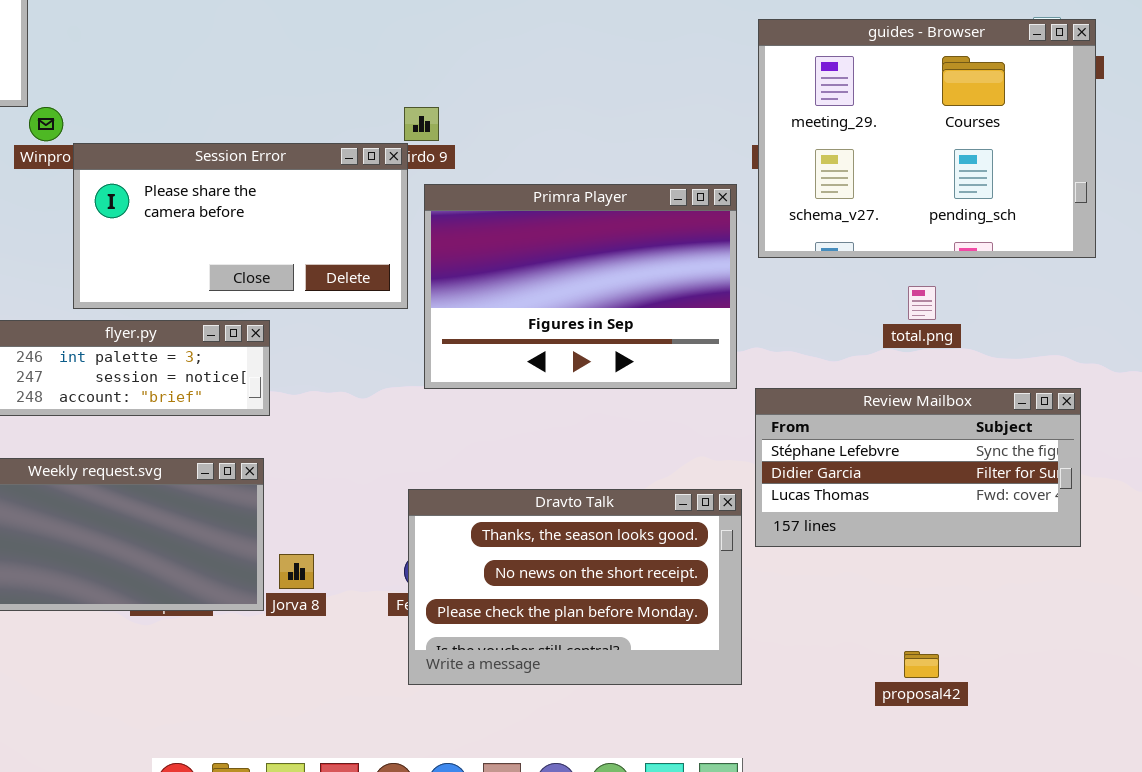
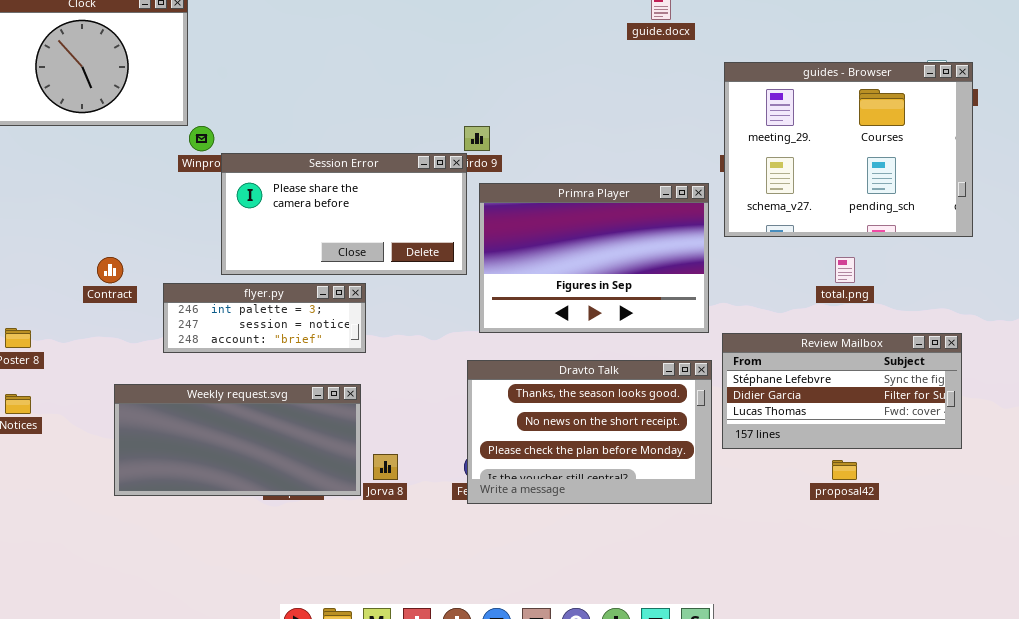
Dravto Talk: [408,489,742,685] -> [467,360,712,504], moved
proposal42: [904,651,939,678] -> [832,460,857,480], moved

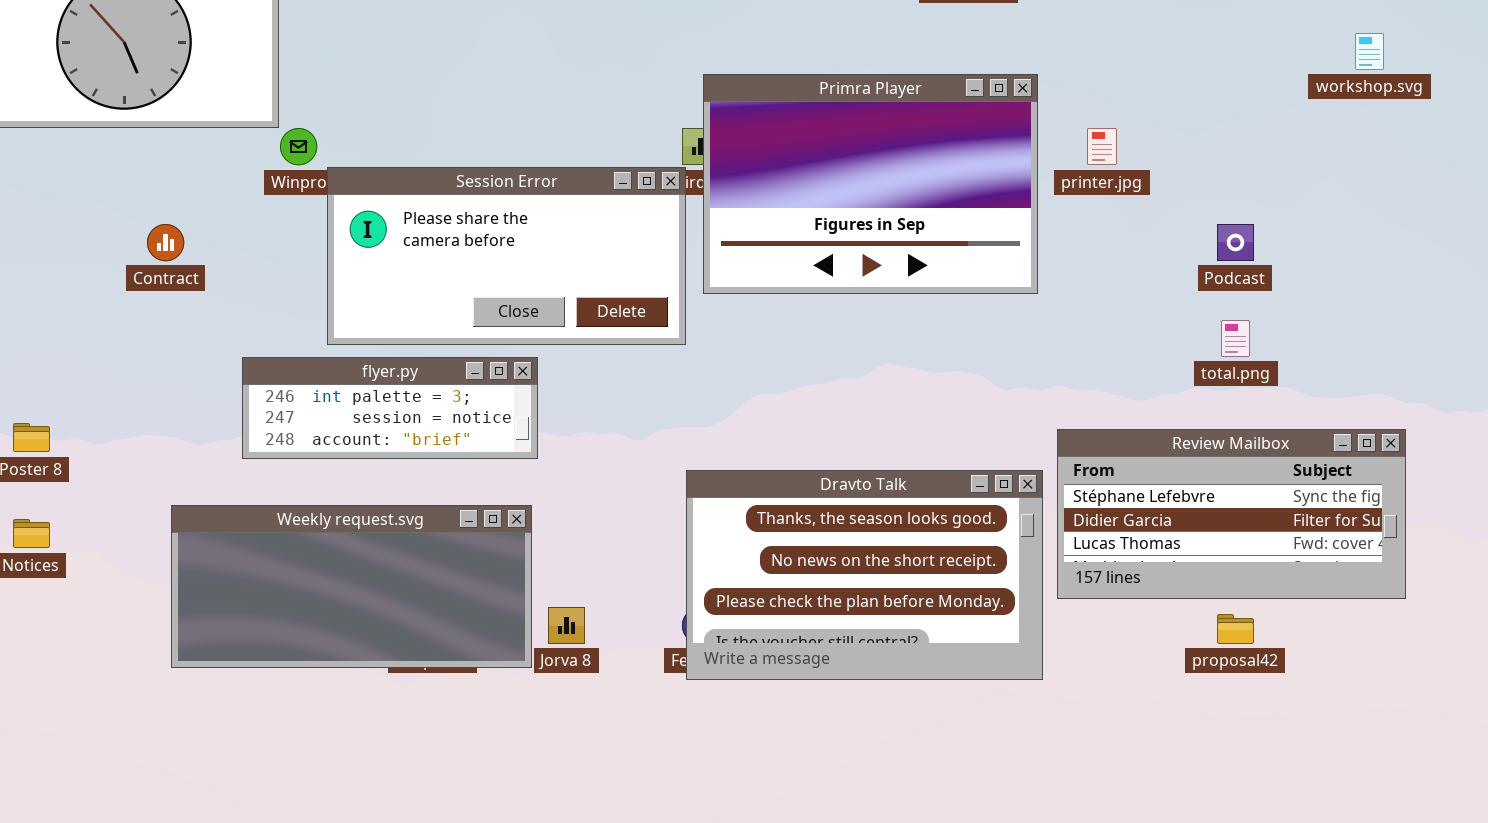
guides - Browser: [724,62,973,237] -> none, closed
Primra Player: [479,183,709,333] -> [703,74,1038,294], moved
Contract: [97,257,123,283] -> [147,224,184,261], moved

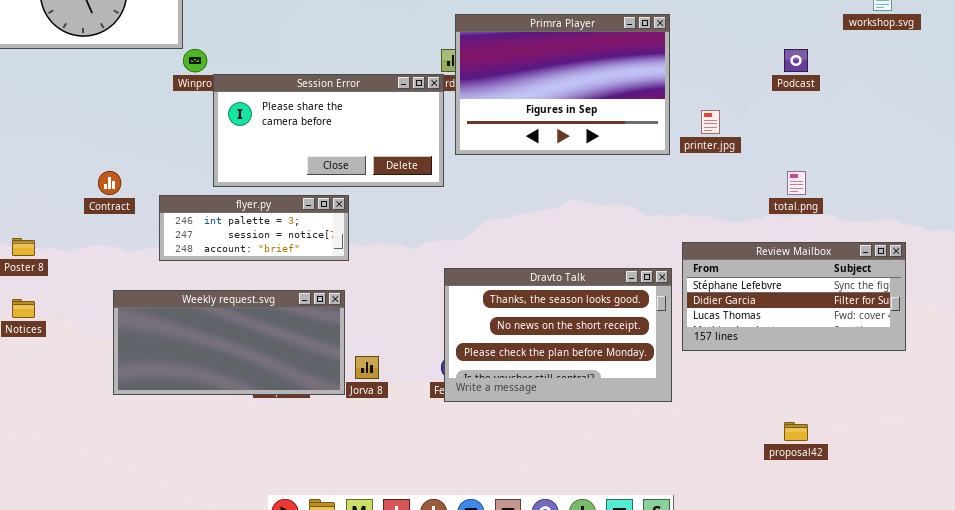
printer.jpg: [1087,128,1117,165] -> [701,110,720,134], moved
Contract: [147,224,184,261] -> [98,171,121,195], moved
Podcast: [1217,224,1254,261] -> [784,49,808,72], moved
proposal42: [1217,614,1254,644] -> [784,422,808,441], moved

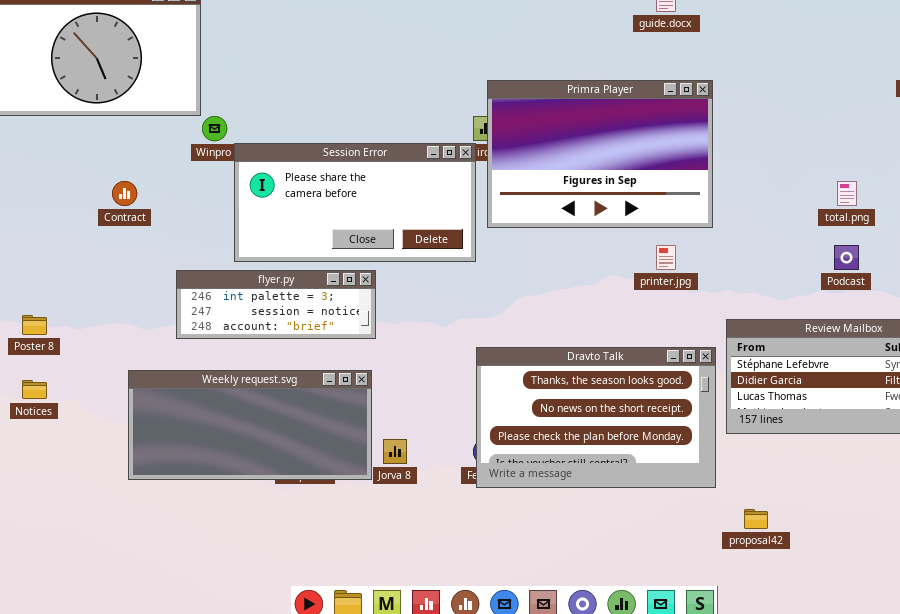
Podcast: [784,49,808,72] -> [834,245,859,270], moved
printer.jpg: [701,110,720,134] -> [656,245,676,270], moved
Contract: [98,171,121,195] -> [112,181,137,206], moved
total.png: [787,171,806,195] -> [837,181,857,206], moved
proposal42: [784,422,808,441] -> [744,509,768,529], moved

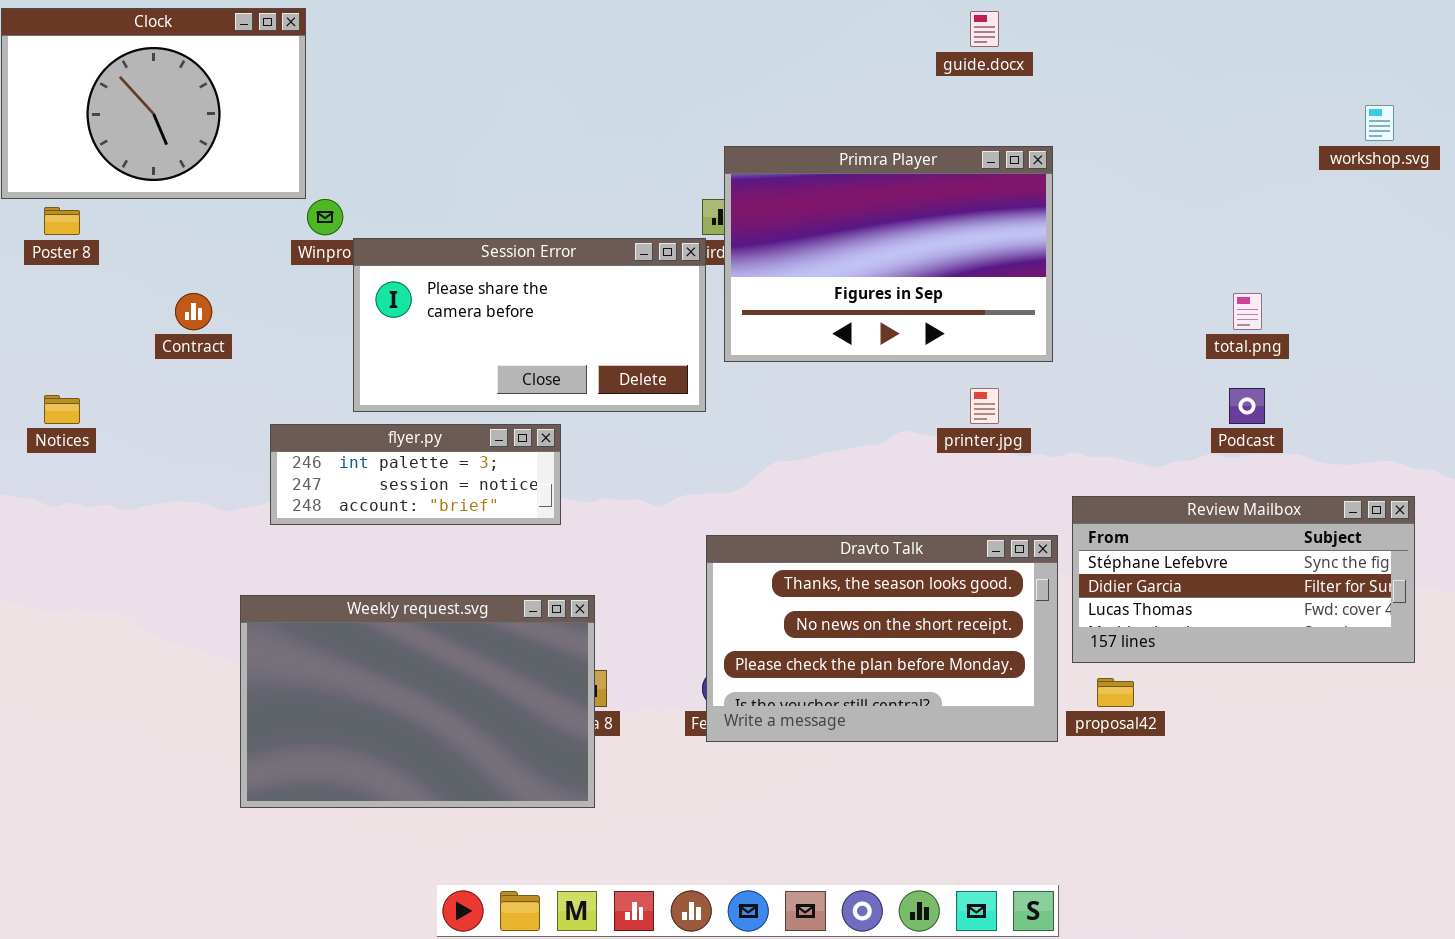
Poster 8: [22,315,47,335] -> [44,207,80,235], moved
Weekly request.svg: [128,370,372,480] -> [240,595,595,808], moved, resized
Notices: [22,380,47,399] -> [44,395,80,424], moved
proposal42: [744,509,768,529] -> [1097,678,1134,707], moved

